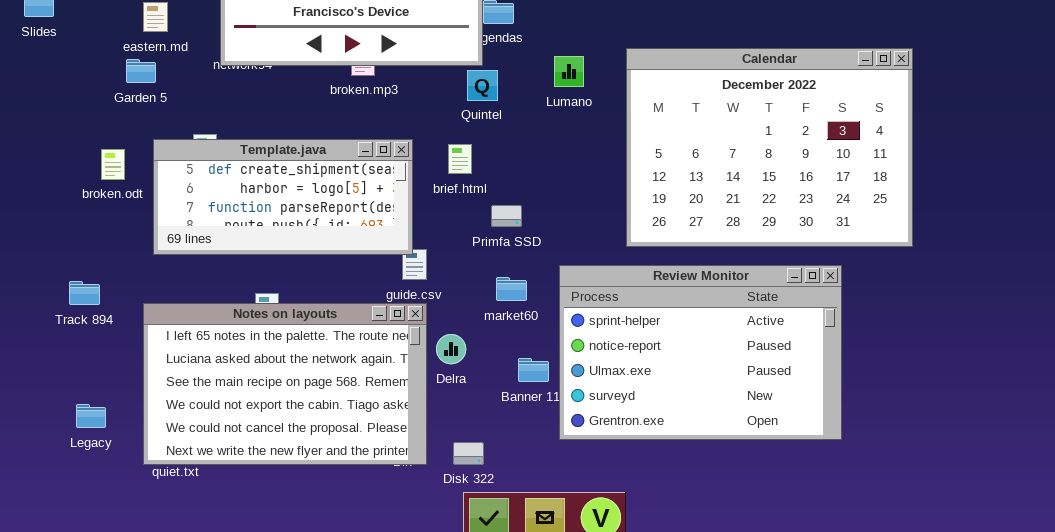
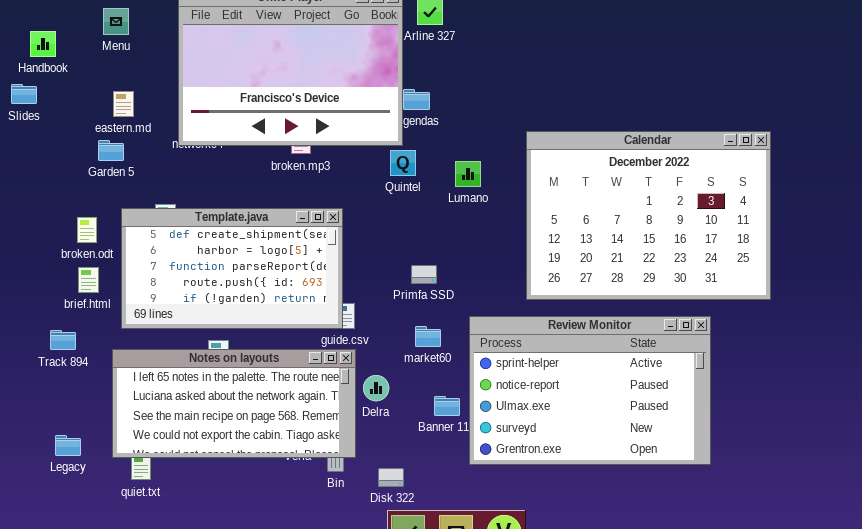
Lumano: [554,56,584,87] -> [455,161,481,187], moved
Template.java: [153,139,413,255] -> [121,208,343,329], resized
brief.html: [448,144,472,174] -> [78,267,99,293], moved
Notes on layouts: [143,303,427,465] -> [112,349,356,458], resized

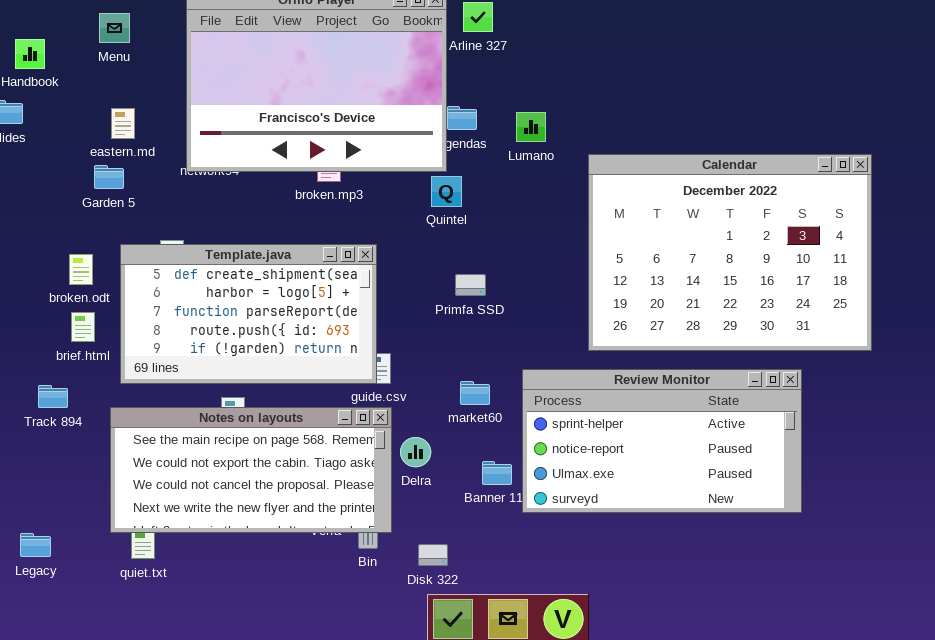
Lumano: [455,161,481,187] -> [516,112,546,142], moved
Primfa SSD: [411,265,437,284] -> [455,274,486,296], moved
Review Monitor: [469,316,711,465] -> [522,369,802,513], resized
Notes on layouts: [112,349,356,458] -> [110,407,392,533], scrolled down 2 rows
Legacy: [55,435,81,456] -> [20,533,51,557], moved

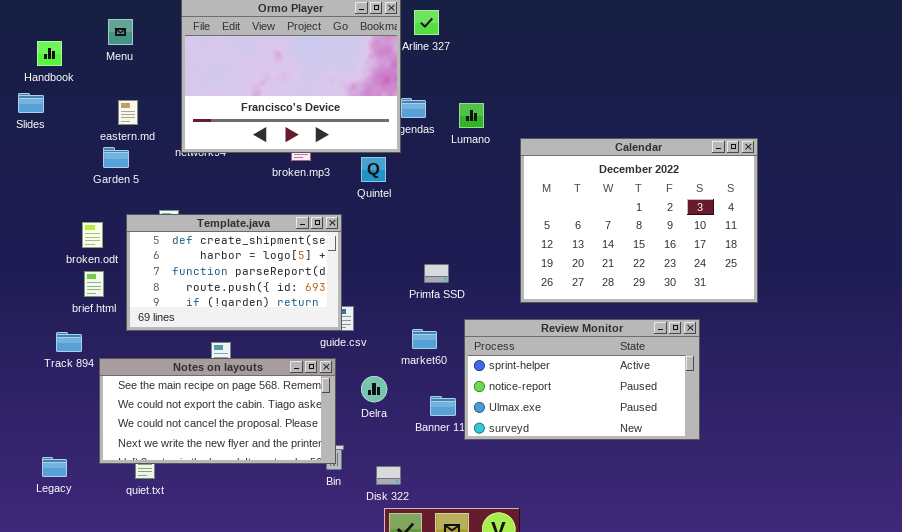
Quintel: [431,176,462,207] -> [361,157,386,182], moved
Primfa SSD: [455,274,486,296] -> [424,264,449,283], moved
Notes on layouts: [110,407,392,533] -> [99,358,336,464], moved

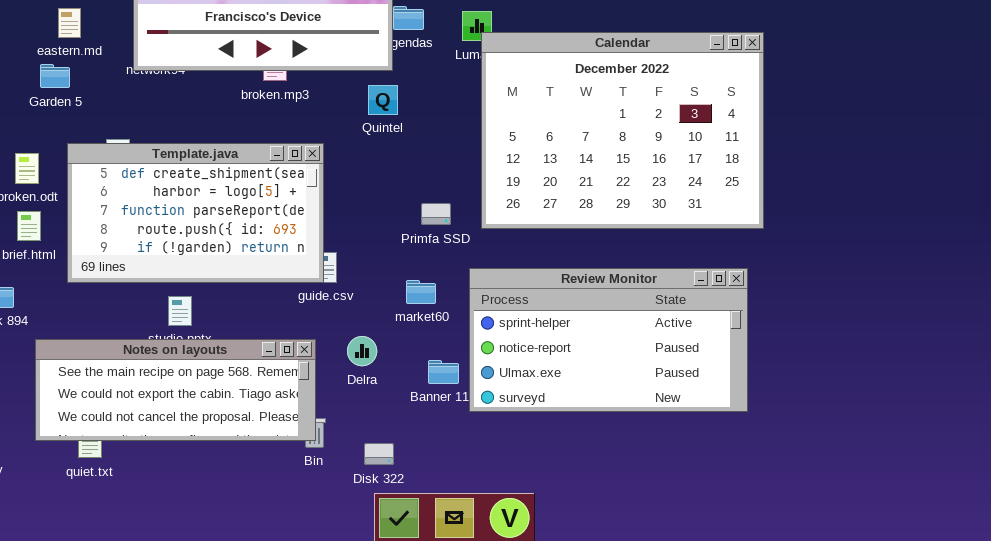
Calendar: [520,138,758,303] -> [481,32,764,229], moved
Quintel: [361,157,386,182] -> [368,85,398,115], moved
Notes on layouts: [99,358,336,464] -> [35,339,316,441], resized

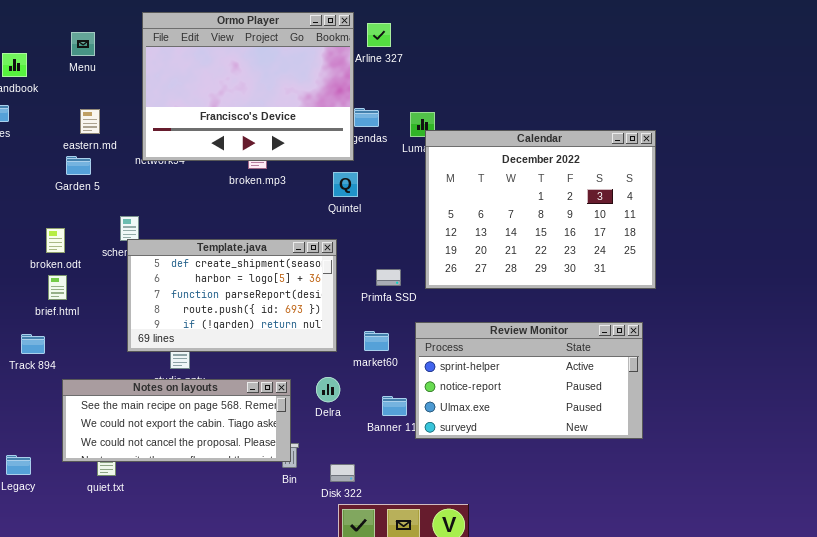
Template.java: [67,143,324,283] -> [127,239,337,352], moved

